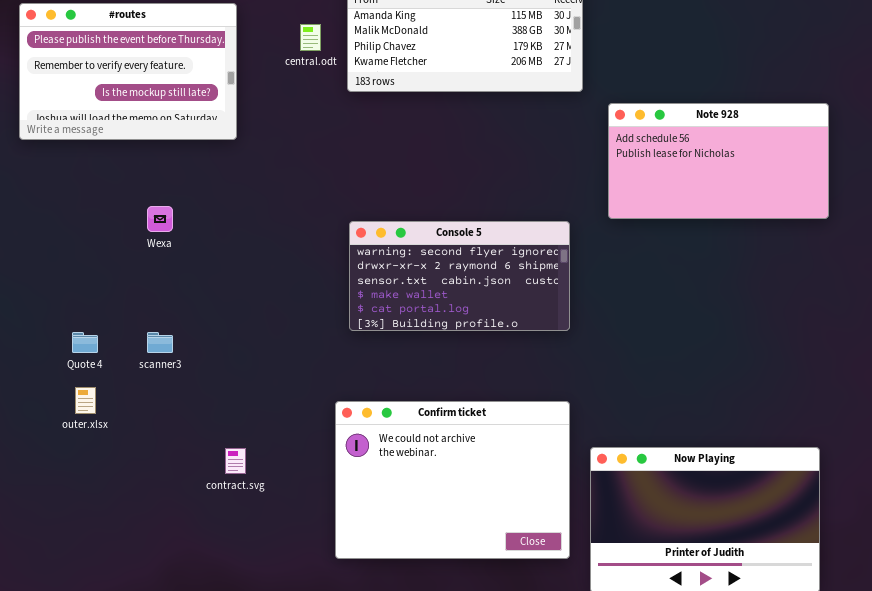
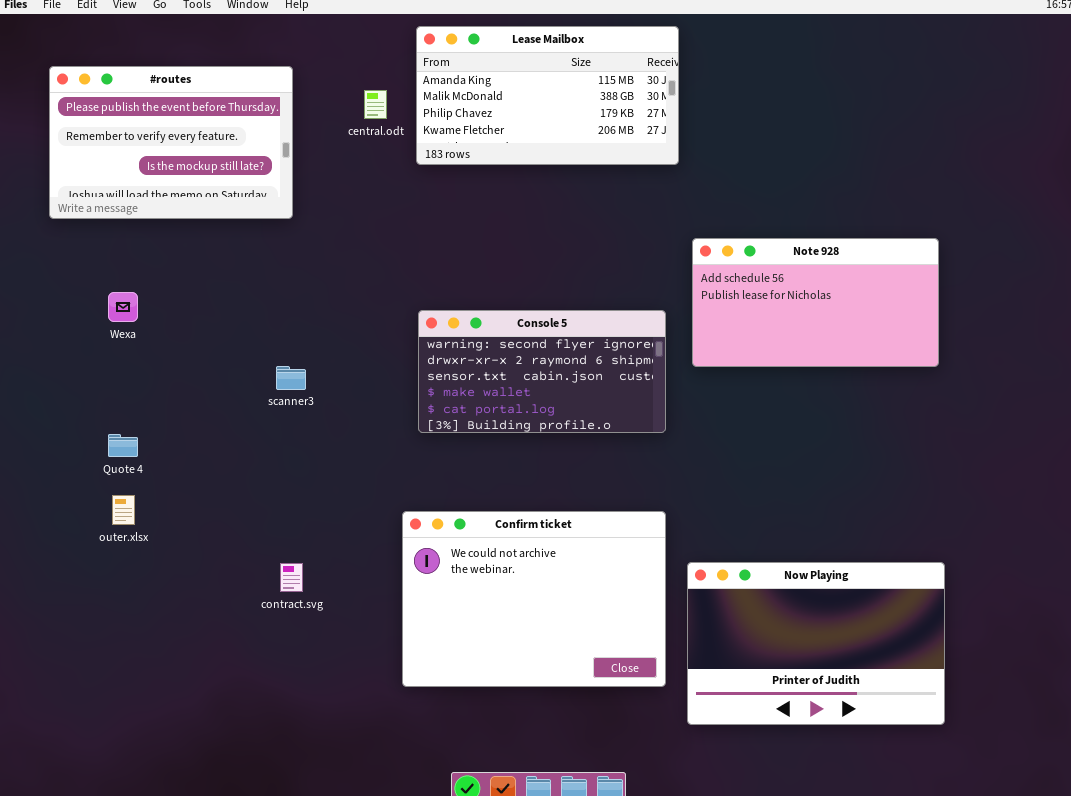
Note 928: [608,103,829,219] -> [692,238,939,367], moved
Wexa: [147,206,173,232] -> [108,292,138,322], moved
scanner3: [147,332,173,353] -> [276,366,306,390], moved

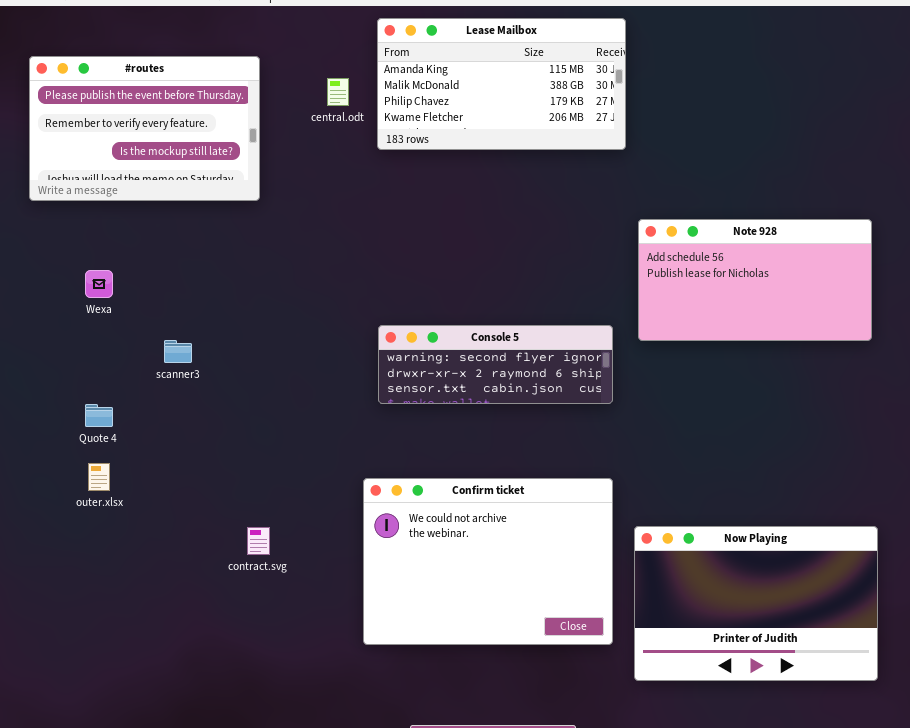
Console 5: [418,310,666,433] -> [378,325,613,404], resized
scanner3: [276,366,306,390] -> [164,340,192,363], moved

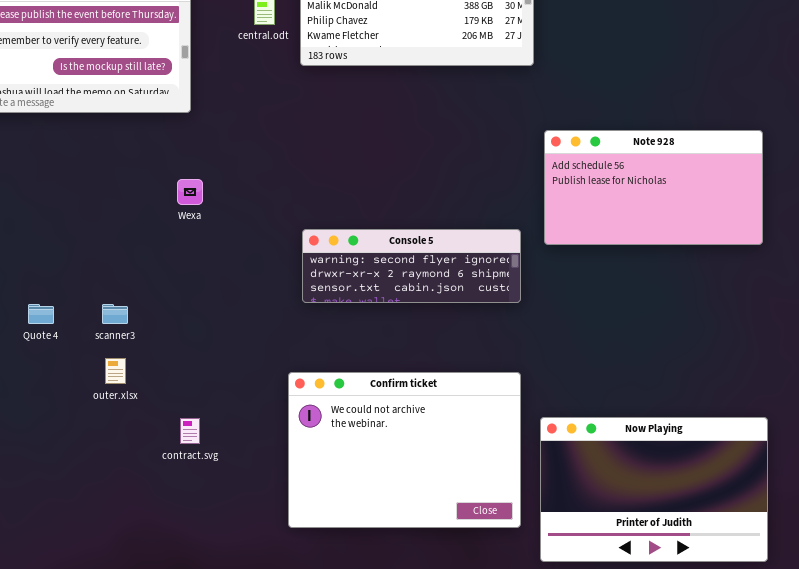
Wexa: [85,270,113,298] -> [177,179,203,205], moved
scanner3: [164,340,192,363] -> [102,304,128,324], moved
outer.xlsx: [88,463,110,491] -> [105,358,126,384], moved

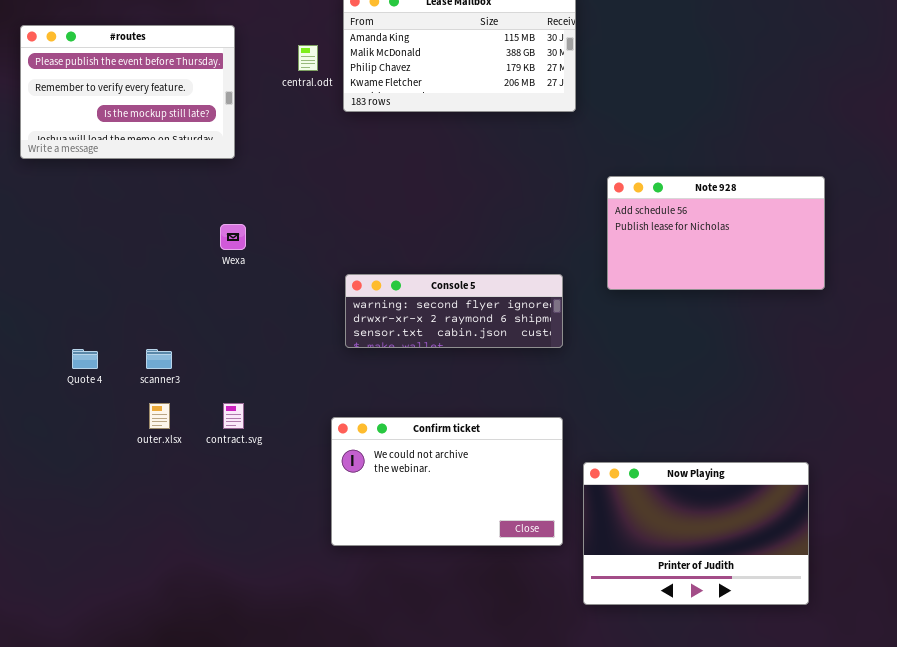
Note 928: [544,130,763,245] -> [607,176,825,290], moved
Confirm ticket: [288,372,521,528] -> [331,417,563,546], resized
contract.svg: [180,418,200,444] -> [223,403,244,429], moved

